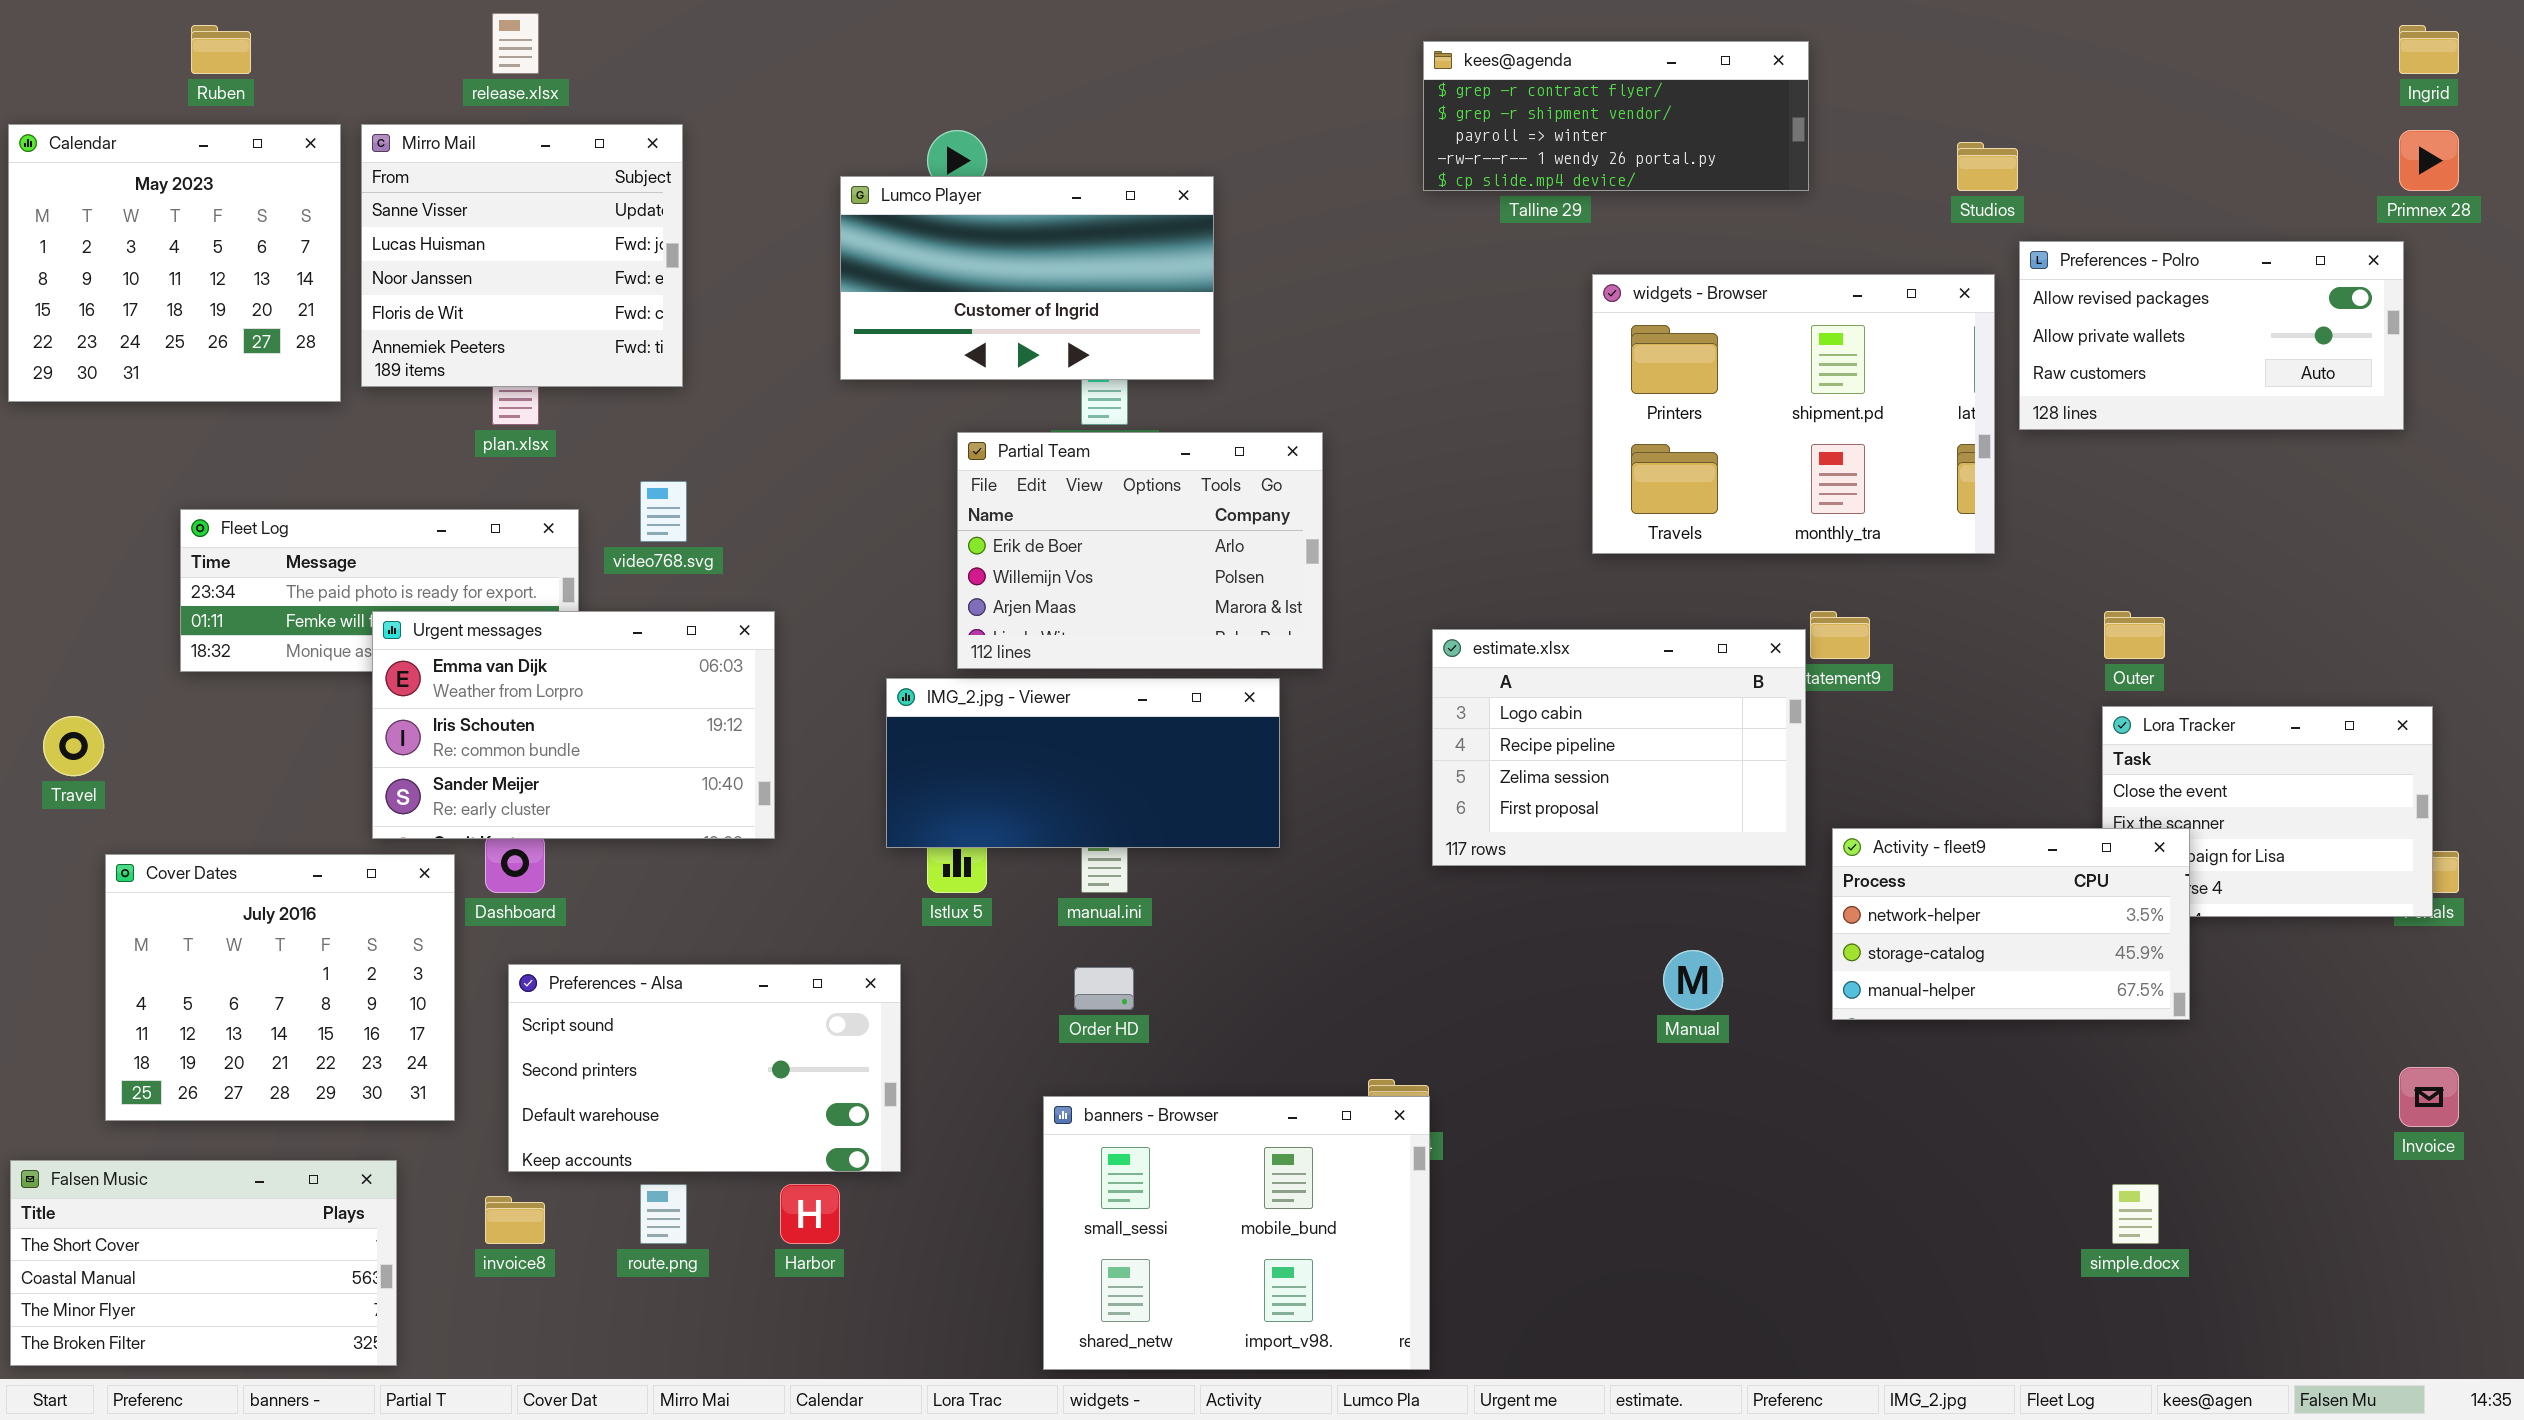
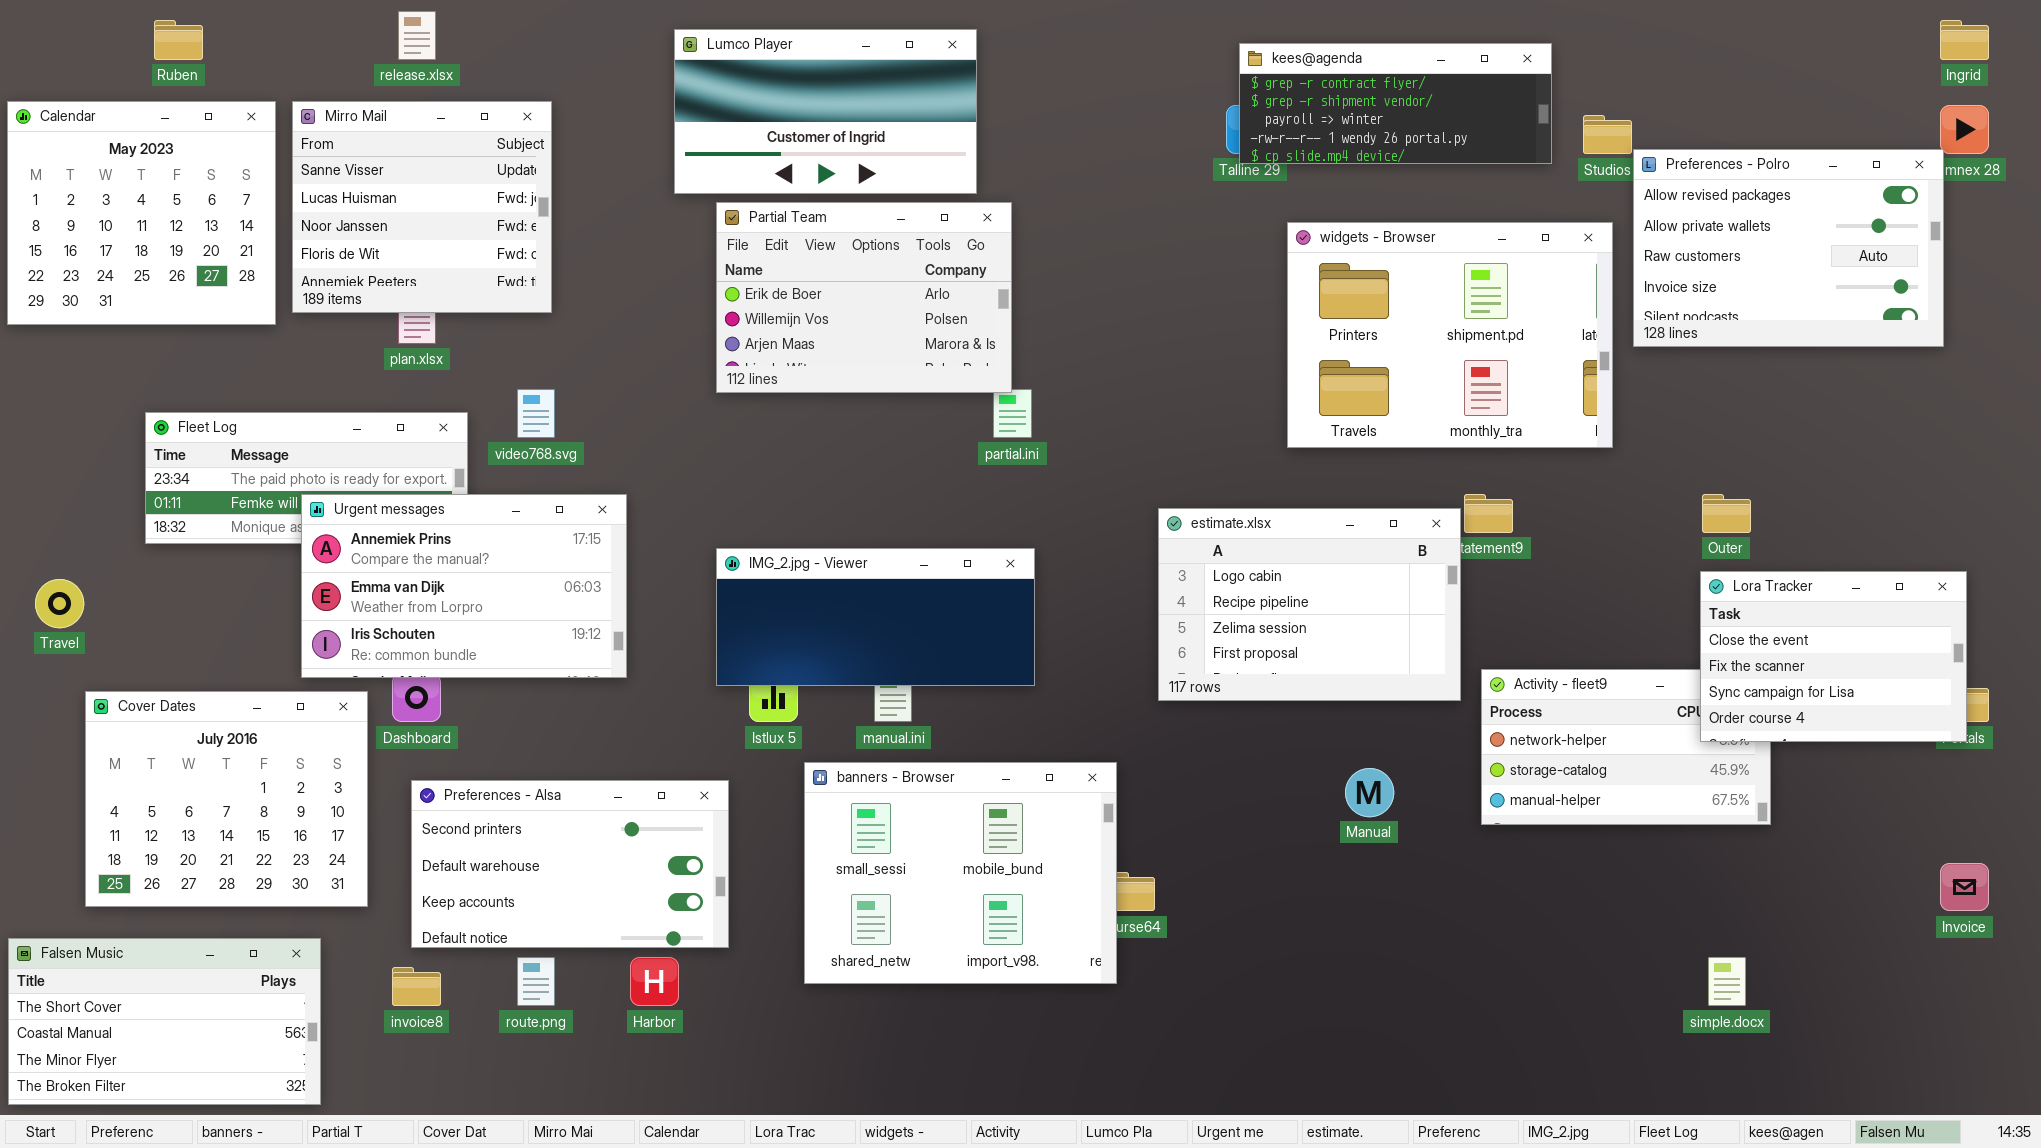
kees@agenda: [1423,41,1809,191] -> [1239,43,1552,164], moved
Lumco Player: [840,176,1214,380] -> [674,29,977,194], moved
Preferences - Polro: [2019,241,2404,430] -> [1633,149,1944,347], resized
Partial Team: [957,432,1323,669] -> [716,202,1012,393], moved
Urgent messages: [372,611,775,839] -> [301,494,627,678], scrolled up 1 row
Lora Tracker: [2102,706,2433,917] -> [1700,571,1967,742], raised
Preferences - Alsa: [508,964,901,1172] -> [411,780,729,948], scrolled down 1 row
banners - Browser: [1043,1096,1430,1370] -> [804,762,1117,984], moved

